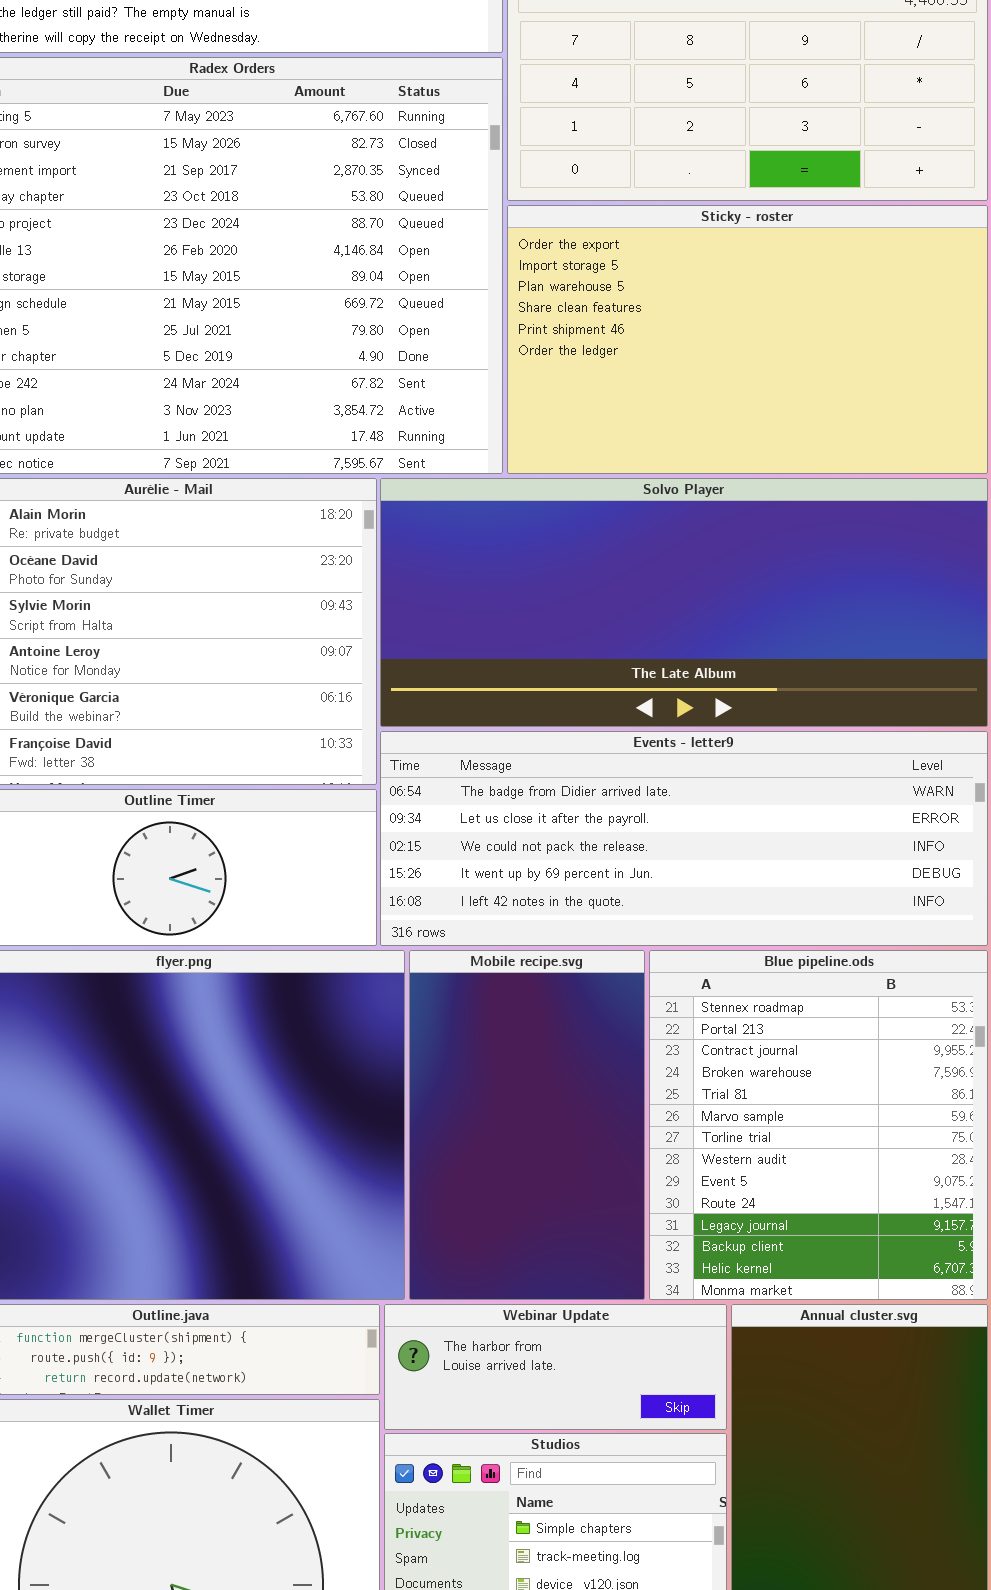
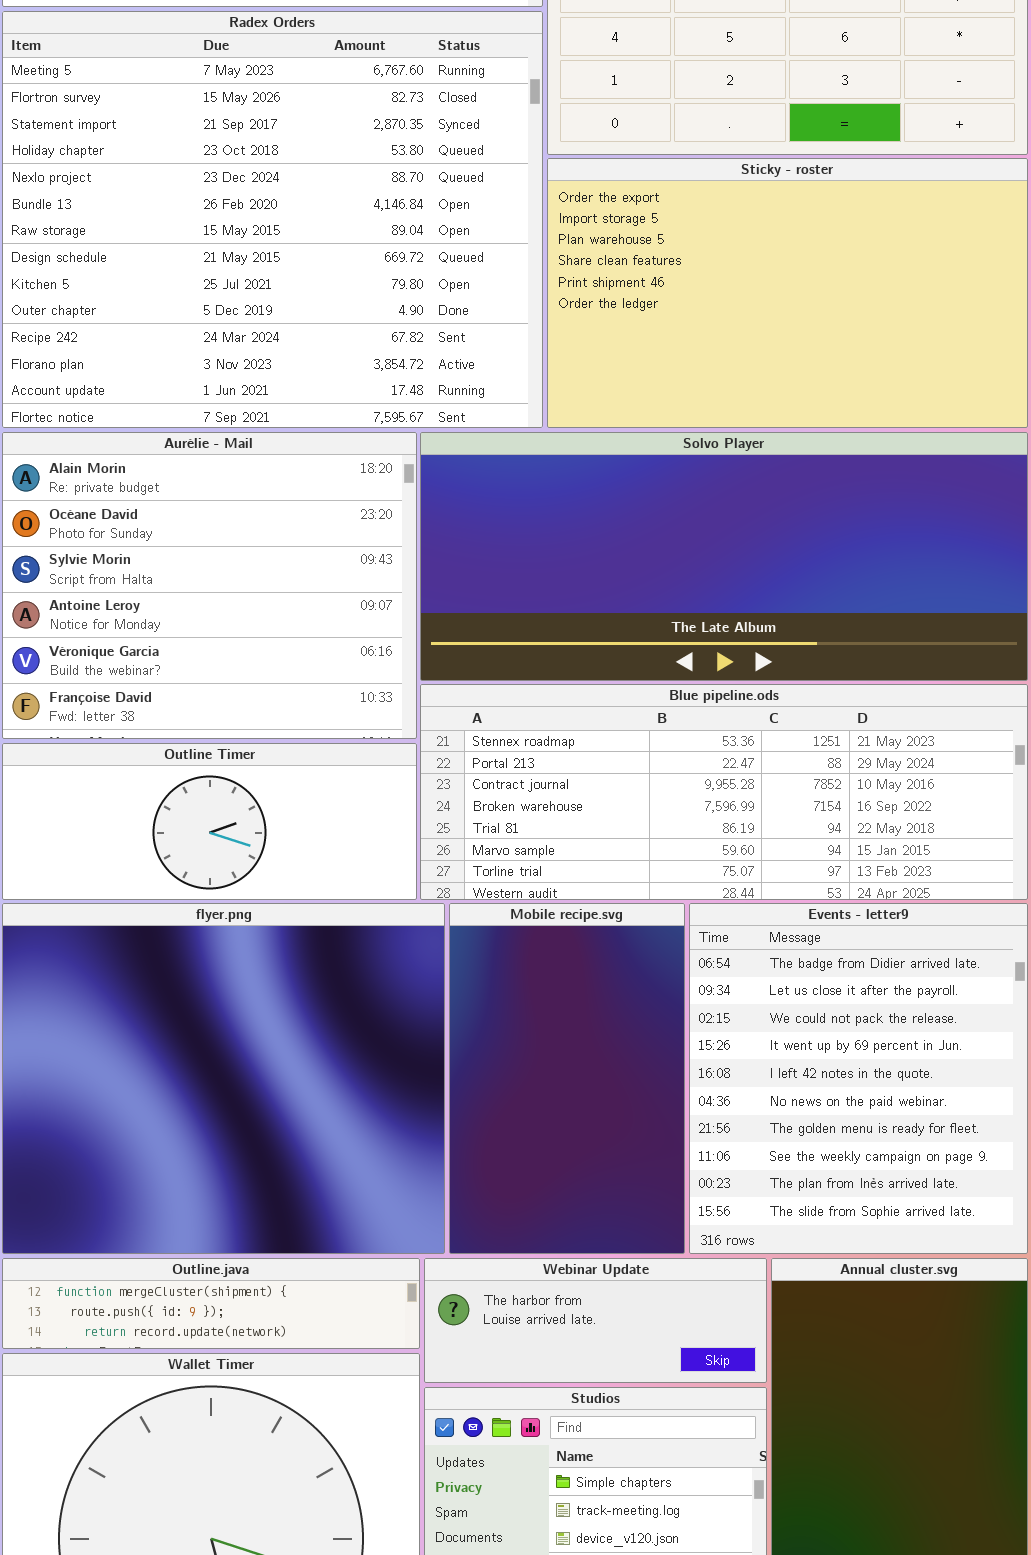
Events - letter9: [380,731,988,946] -> [689,903,1028,1254], moved, resized
Blue pipeline.ods: [649,950,988,1300] -> [420,684,1028,900], moved, resized

